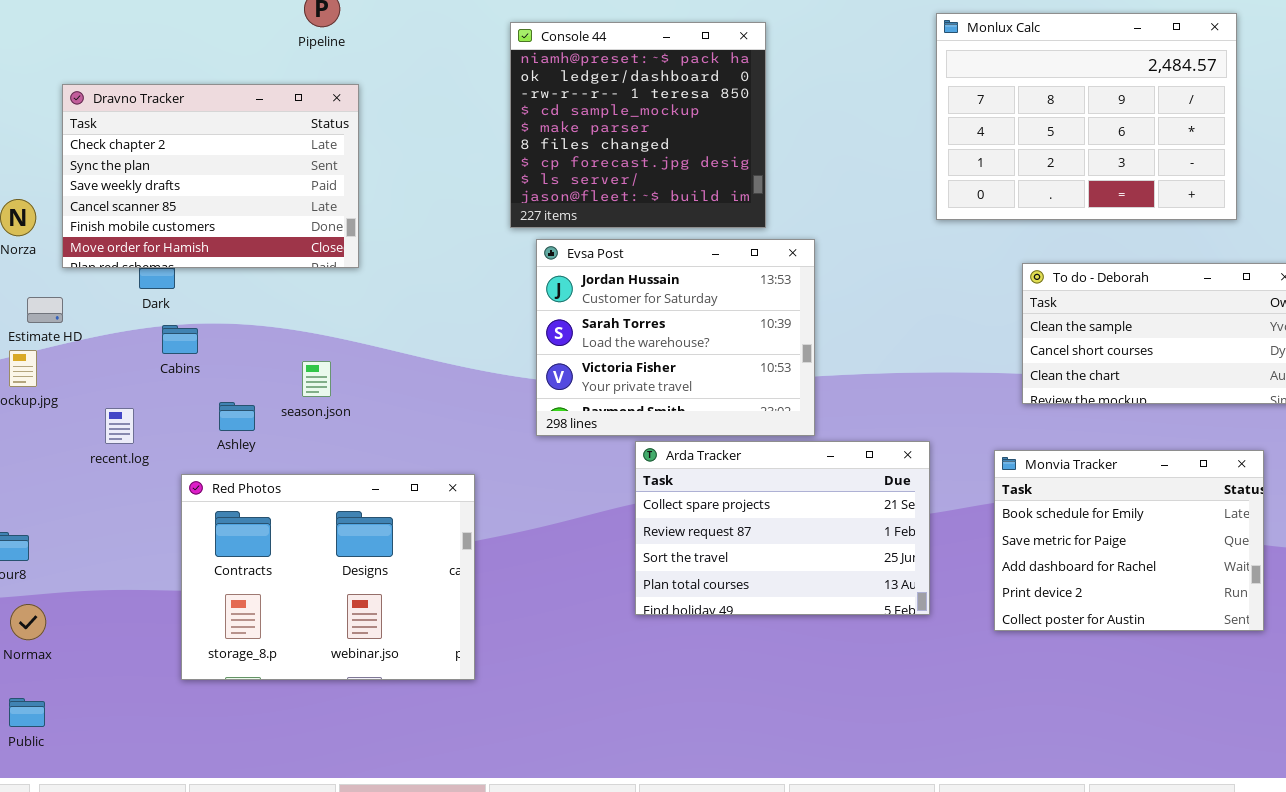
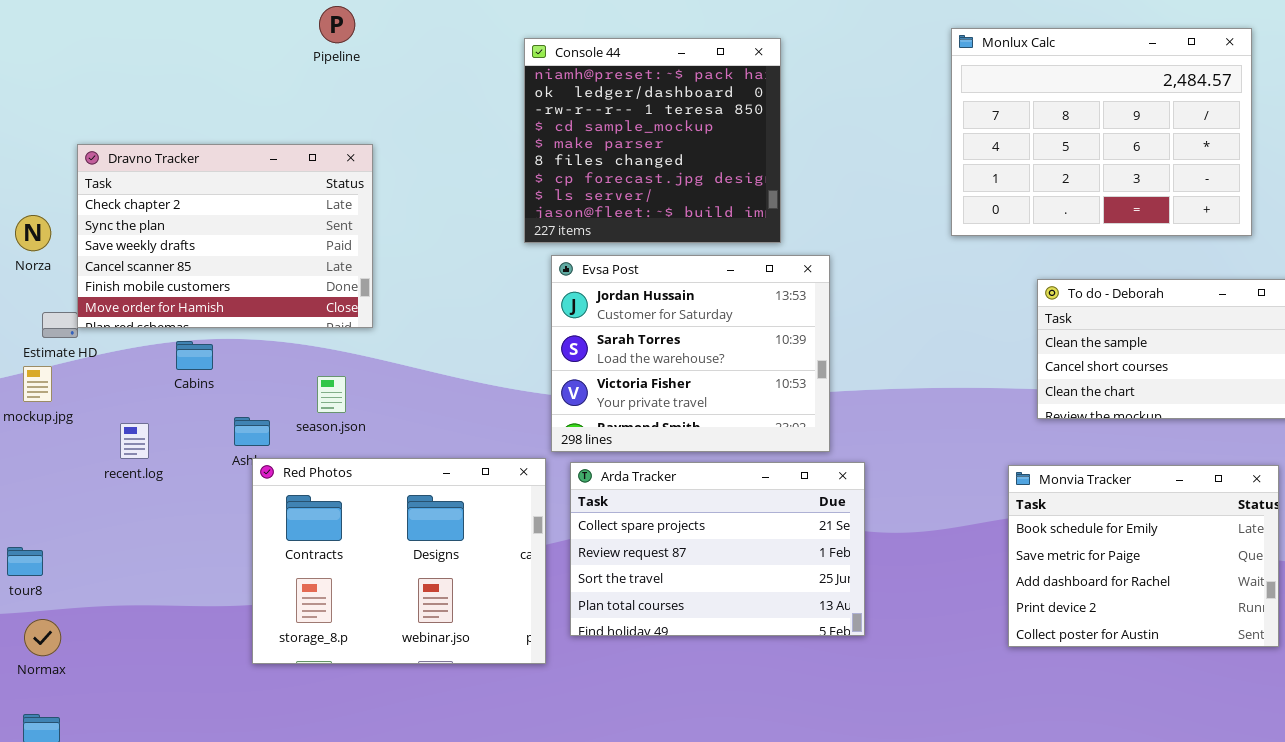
Dravno Tracker: [62,84,359,268] -> [77,144,373,328], moved
Arda Tracker: [635,441,930,615] -> [570,462,865,636], moved
Red Photos: [181,474,475,680] -> [252,458,546,664], moved

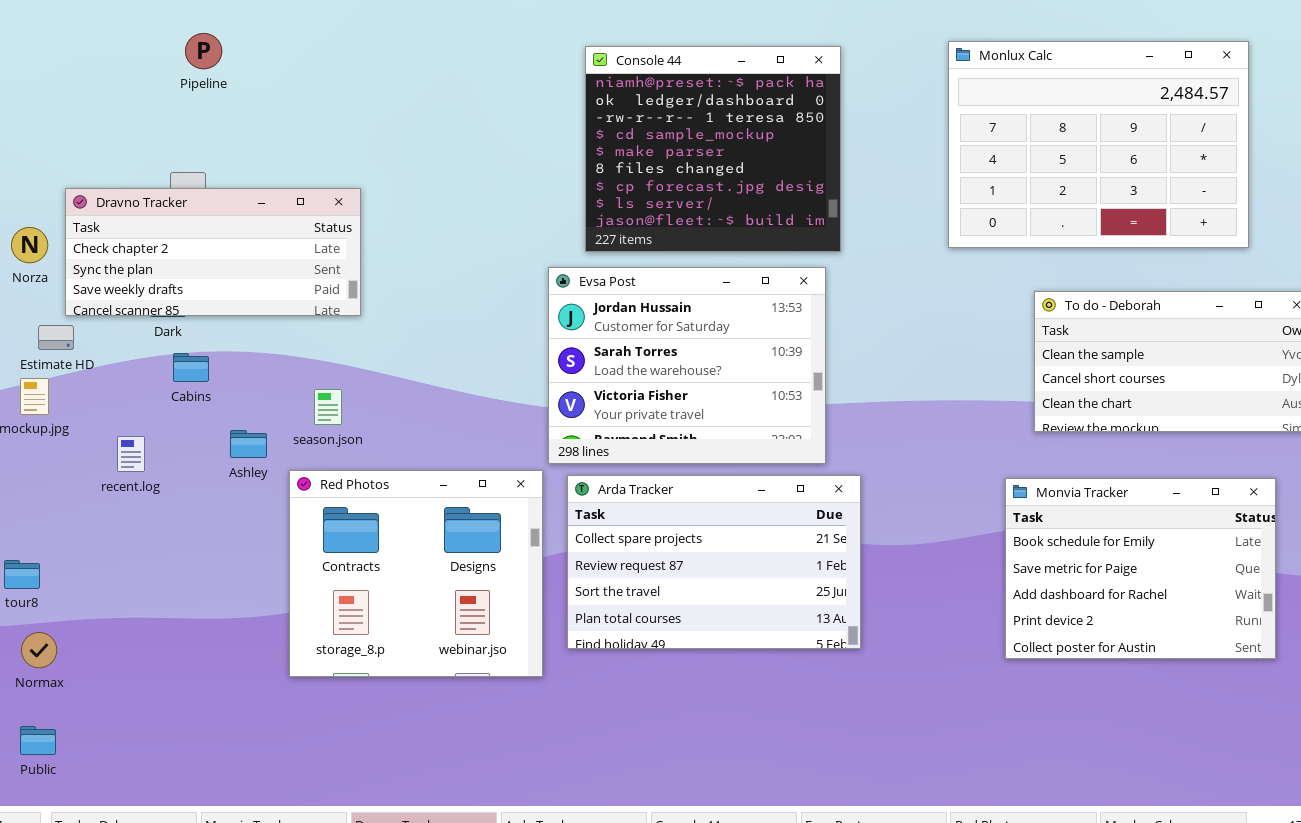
Pipeline: [319,6,355,43] -> [185,33,222,69], moved
Console 44: [524,38,781,243] -> [585,46,841,252], moved
Dravno Tracker: [77,144,373,328] -> [65,188,361,316], moved, resized
Red Photos: [252,458,546,664] -> [289,470,543,677], resized

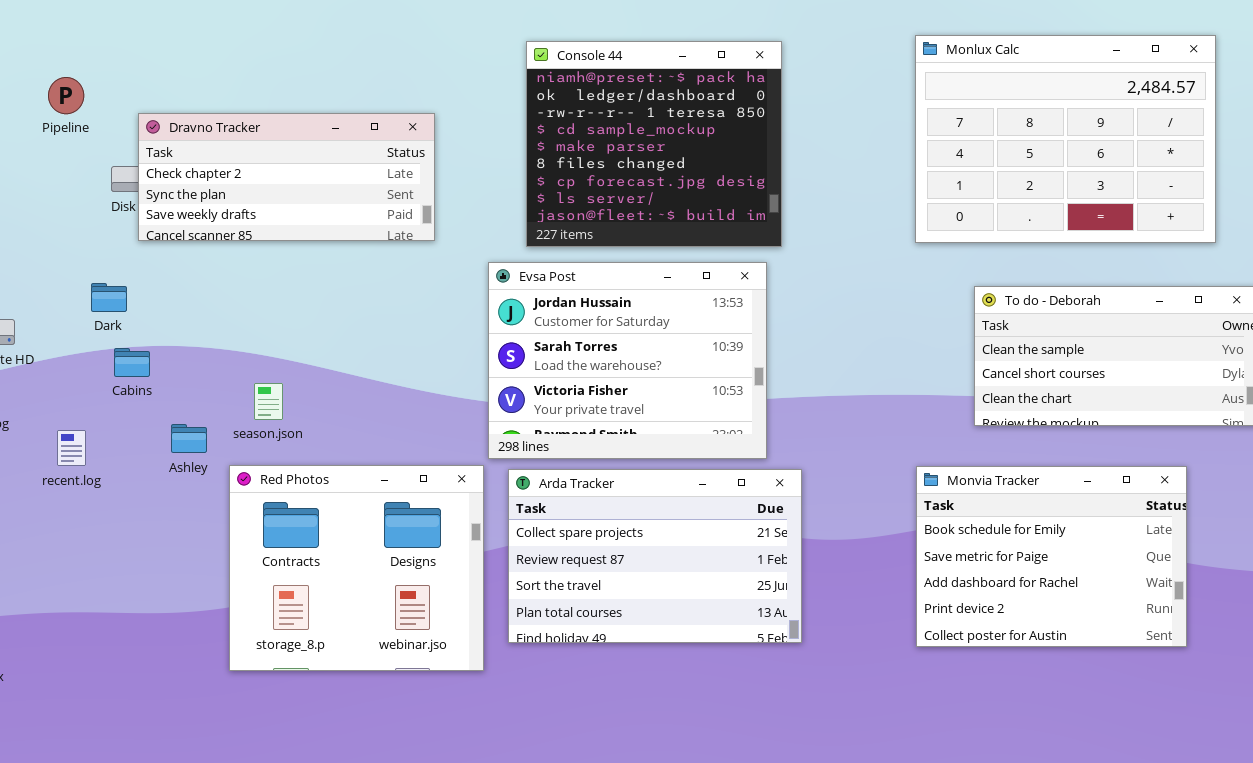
Pipeline: [185,33,222,69] -> [48,77,84,114], moved
Monlux Calc: [948,41,1249,248] -> [915,35,1216,243], moved
Dravno Tracker: [65,188,361,316] -> [138,113,435,241], moved
Monvia Tracker: [1005,478,1276,659] -> [916,466,1187,647], moved

